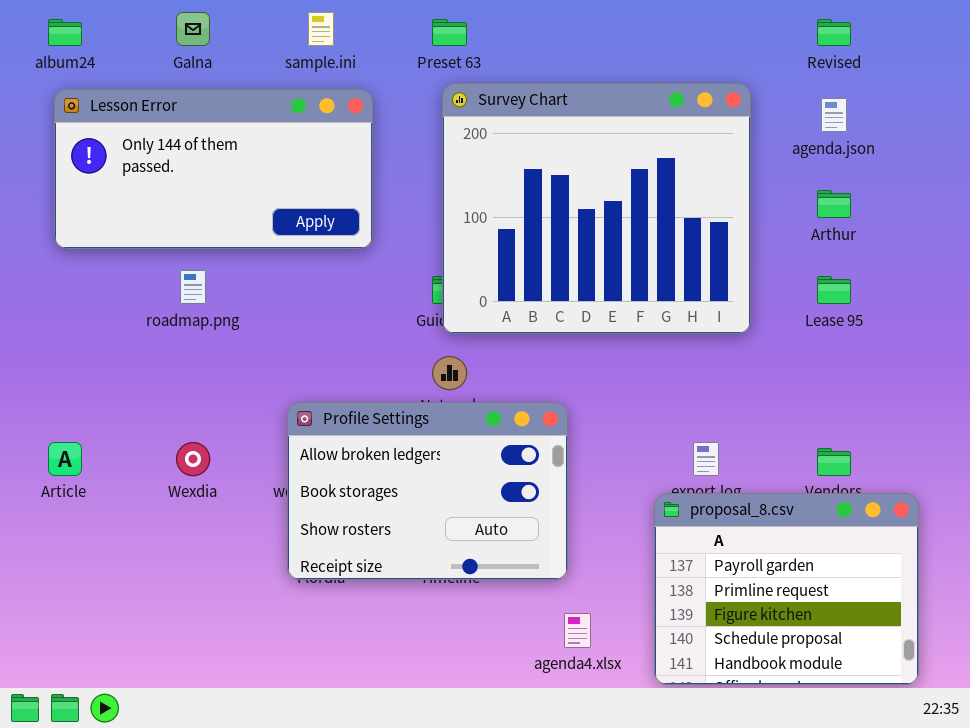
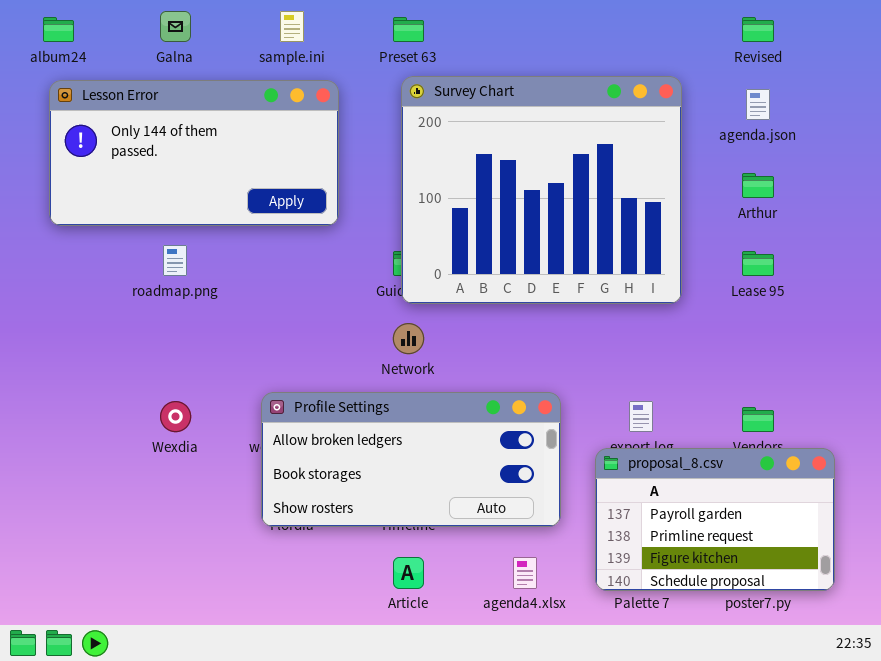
Profile Settings: [287,402,568,580] -> [261,392,561,527], resized
Article: [48,442,82,476] -> [393,557,424,589], moved
proposal_8.csv: [654,493,919,685] -> [595,448,835,591], resized

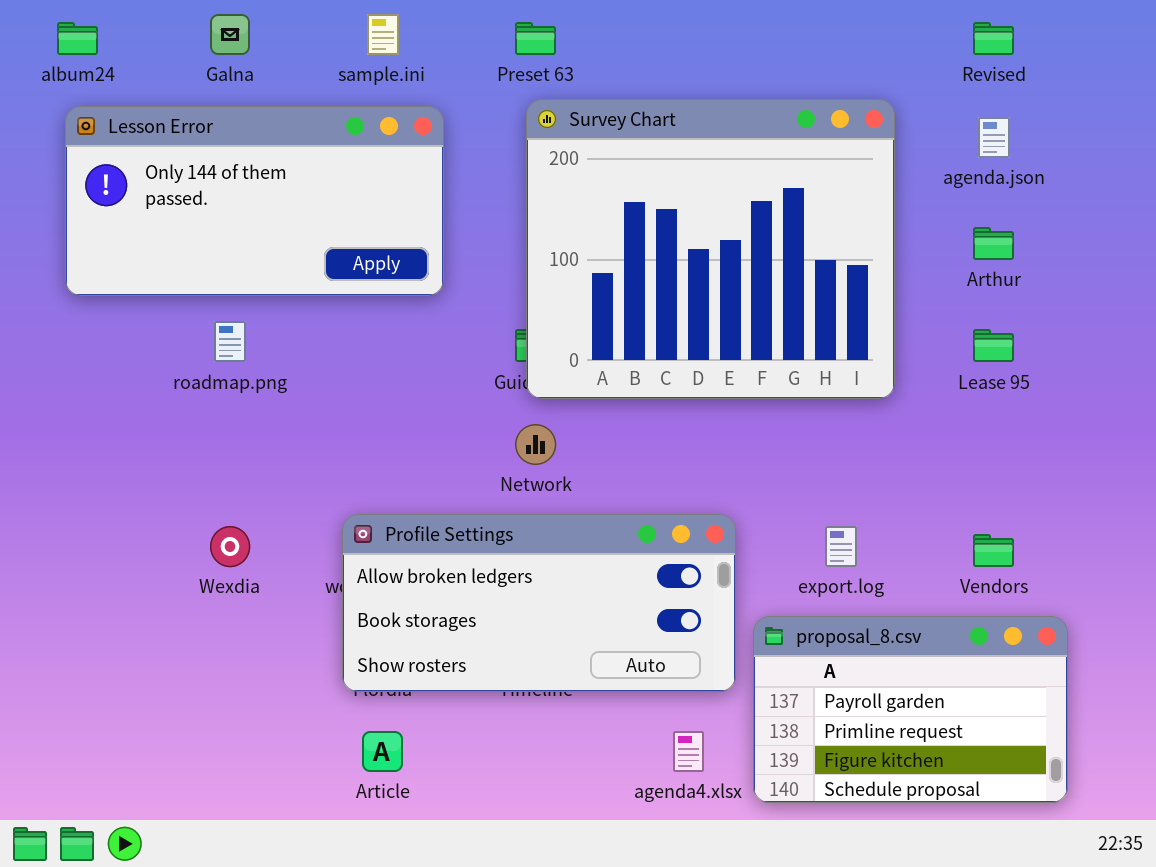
proposal_8.csv: [595,448,835,591] -> [753,616,1068,803], moved
Article: [393,557,424,589] -> [362,731,403,772], moved

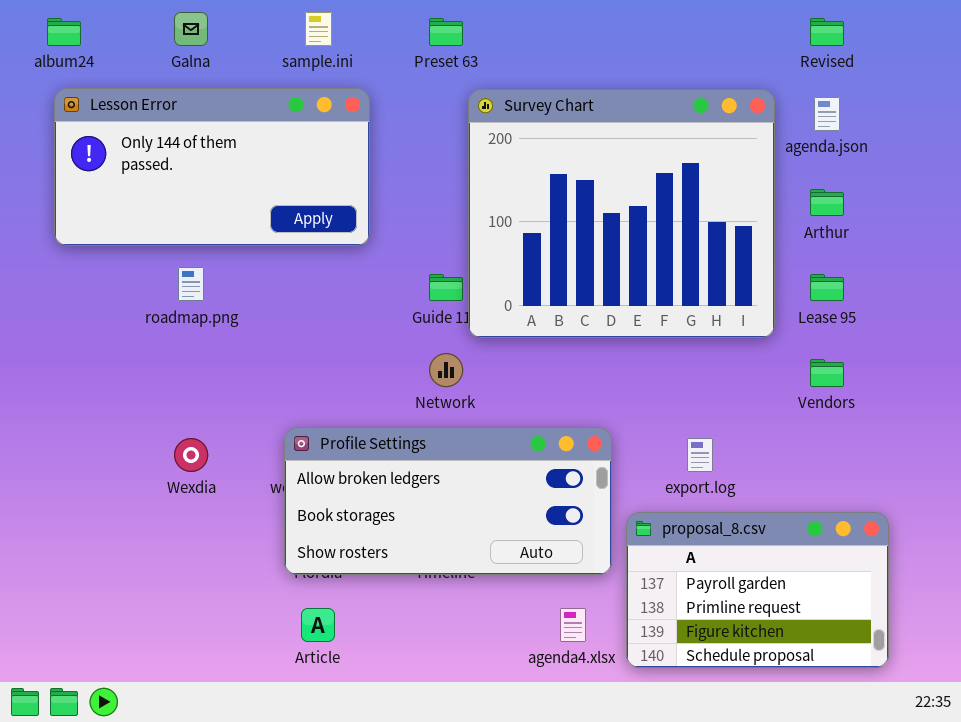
Survey Chart: [526,99,895,399] -> [468,89,775,338], moved
Vendors: [973,534,1014,567] -> [810,359,844,387], moved

